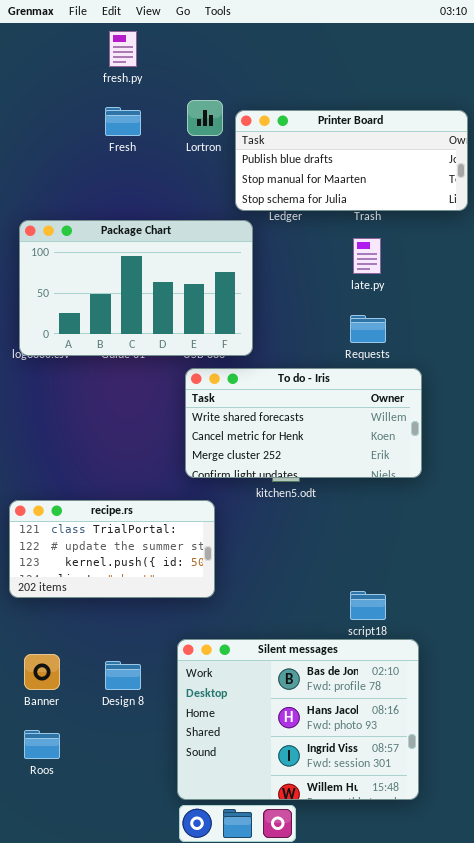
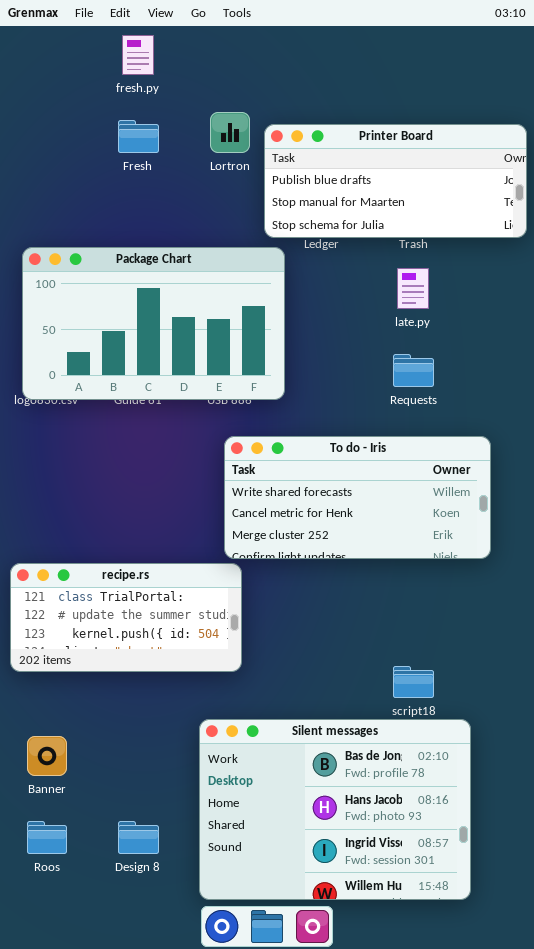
To do - Iris: [185,368,422,478] -> [224,436,491,559], moved
Design 8: [105,661,141,690] -> [118,821,159,854], moved

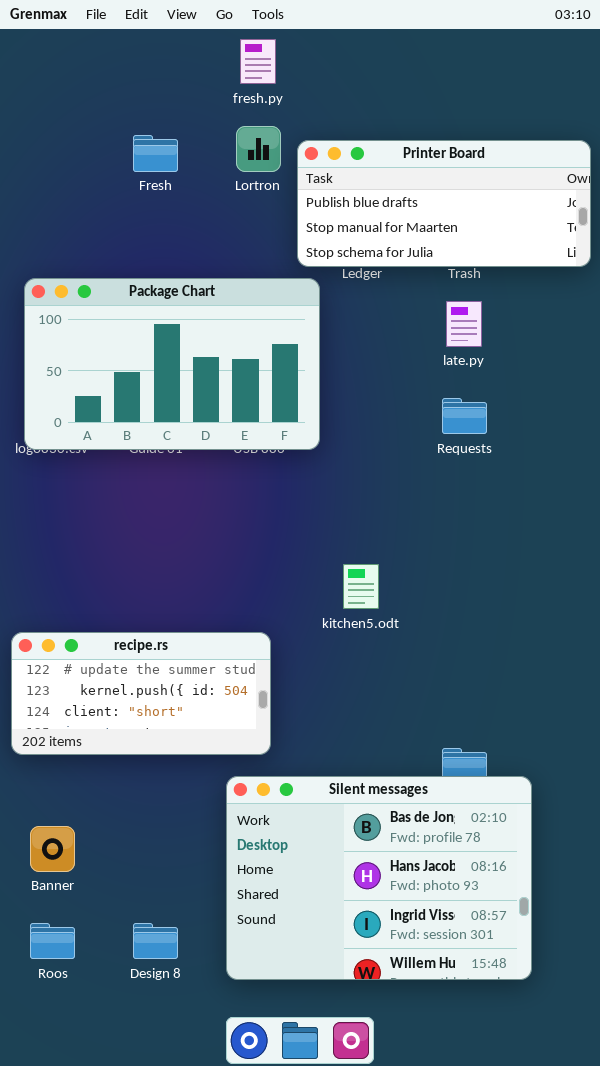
fresh.py: [122,35,154,75] -> [240,39,276,84], moved
To do - Iris: [224,436,491,559] -> none, closed
recipe.rs: [10,563,242,672] -> [11,632,271,755], scrolled down 1 row
Silent messages: [199,719,471,900] -> [226,776,532,980], moved

